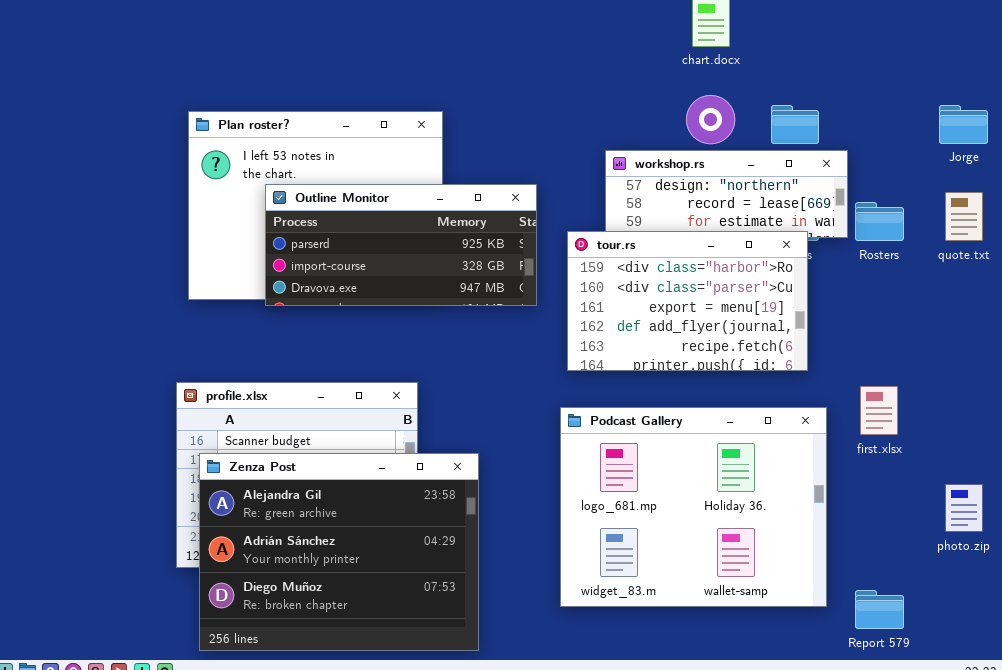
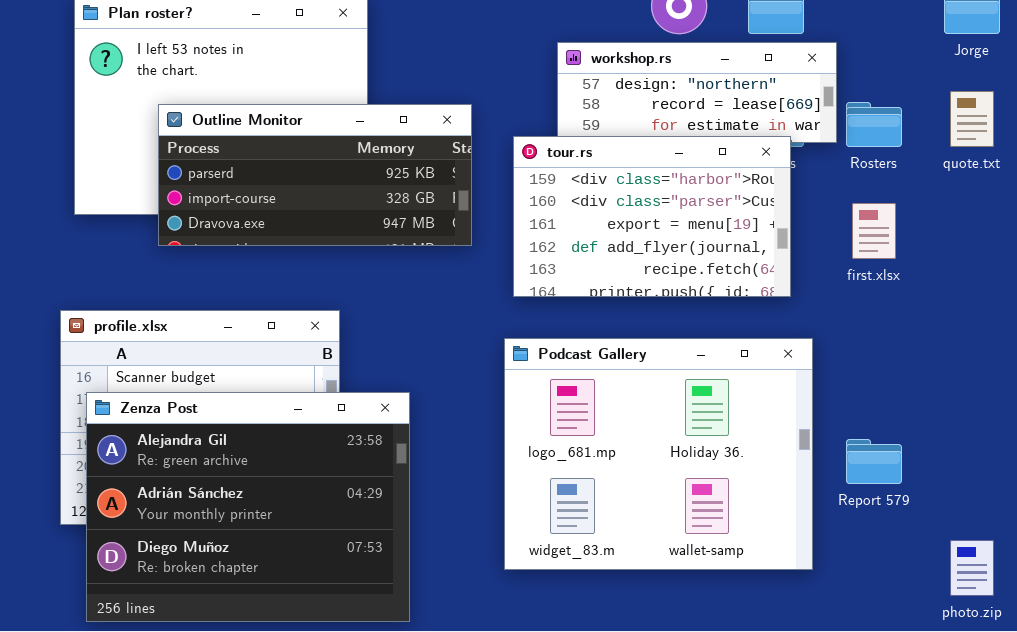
Outline Monitor: [265,184,537,306] -> [158,104,472,246], moved
first.xlsx: [860,386,898,435] -> [852,203,896,259], moved
photo.zip: [945,484,983,532] -> [950,540,994,596], moved
Report 579: [855,590,904,629] -> [846,439,902,484], moved

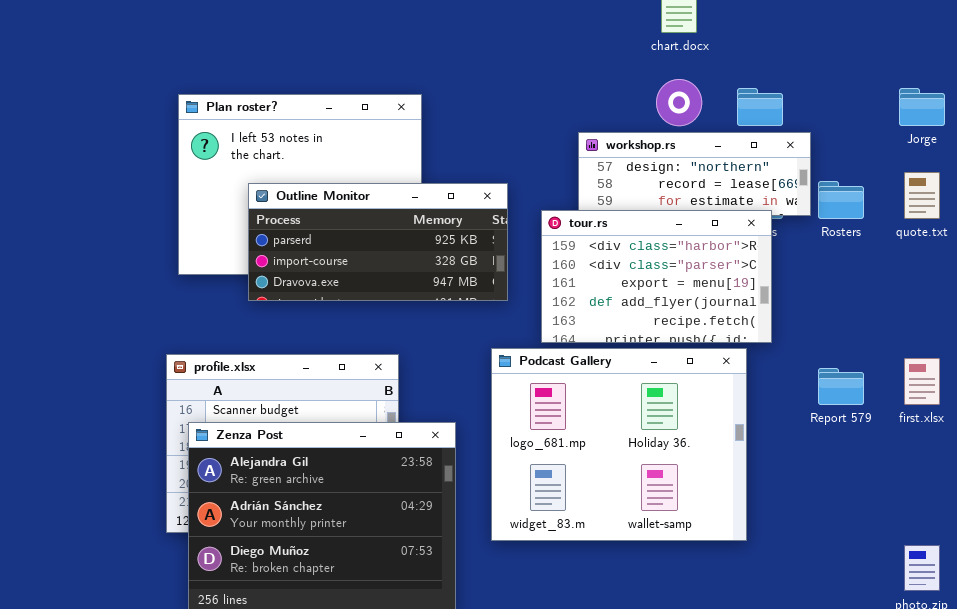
first.xlsx: [852,203,896,259] -> [904,358,940,405], moved
Podcast Gallery: [504,338,813,570] -> [491,348,747,541], moved
Report 579: [846,439,902,484] -> [818,368,864,405], moved

